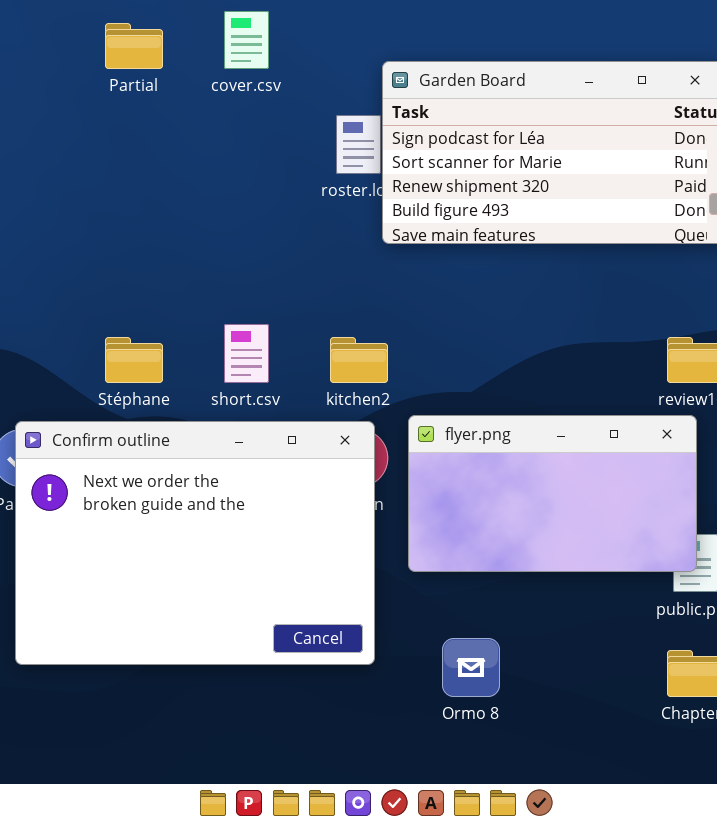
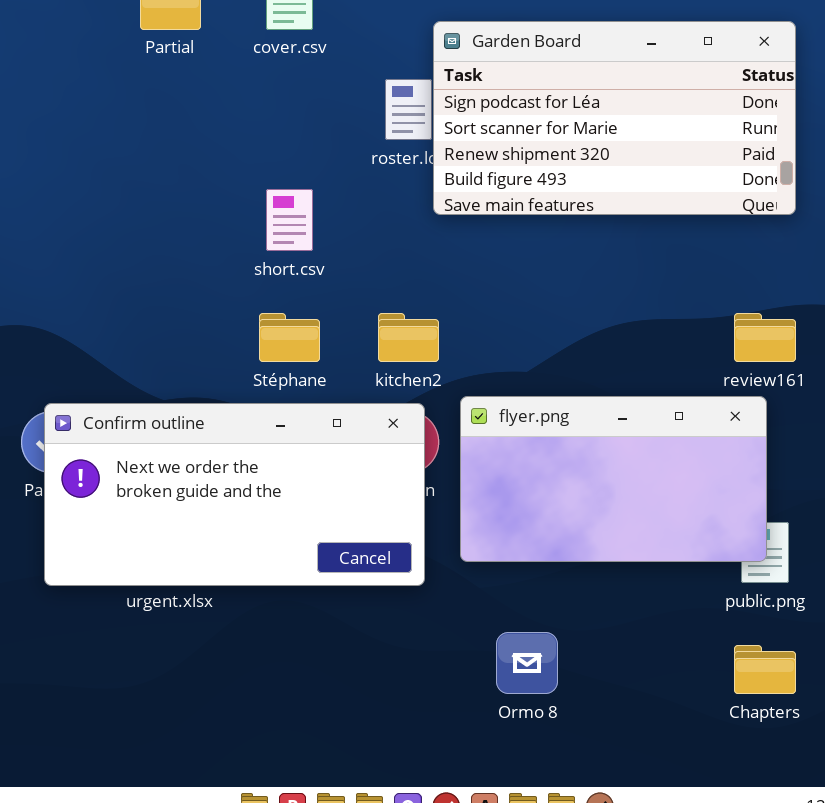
short.csv: [224,324,269,383] -> [266,189,313,251], moved
Stéphane: [105,337,163,383] -> [259,313,320,362], moved
Confirm outline: [15,421,375,665] -> [44,403,425,586], resized

